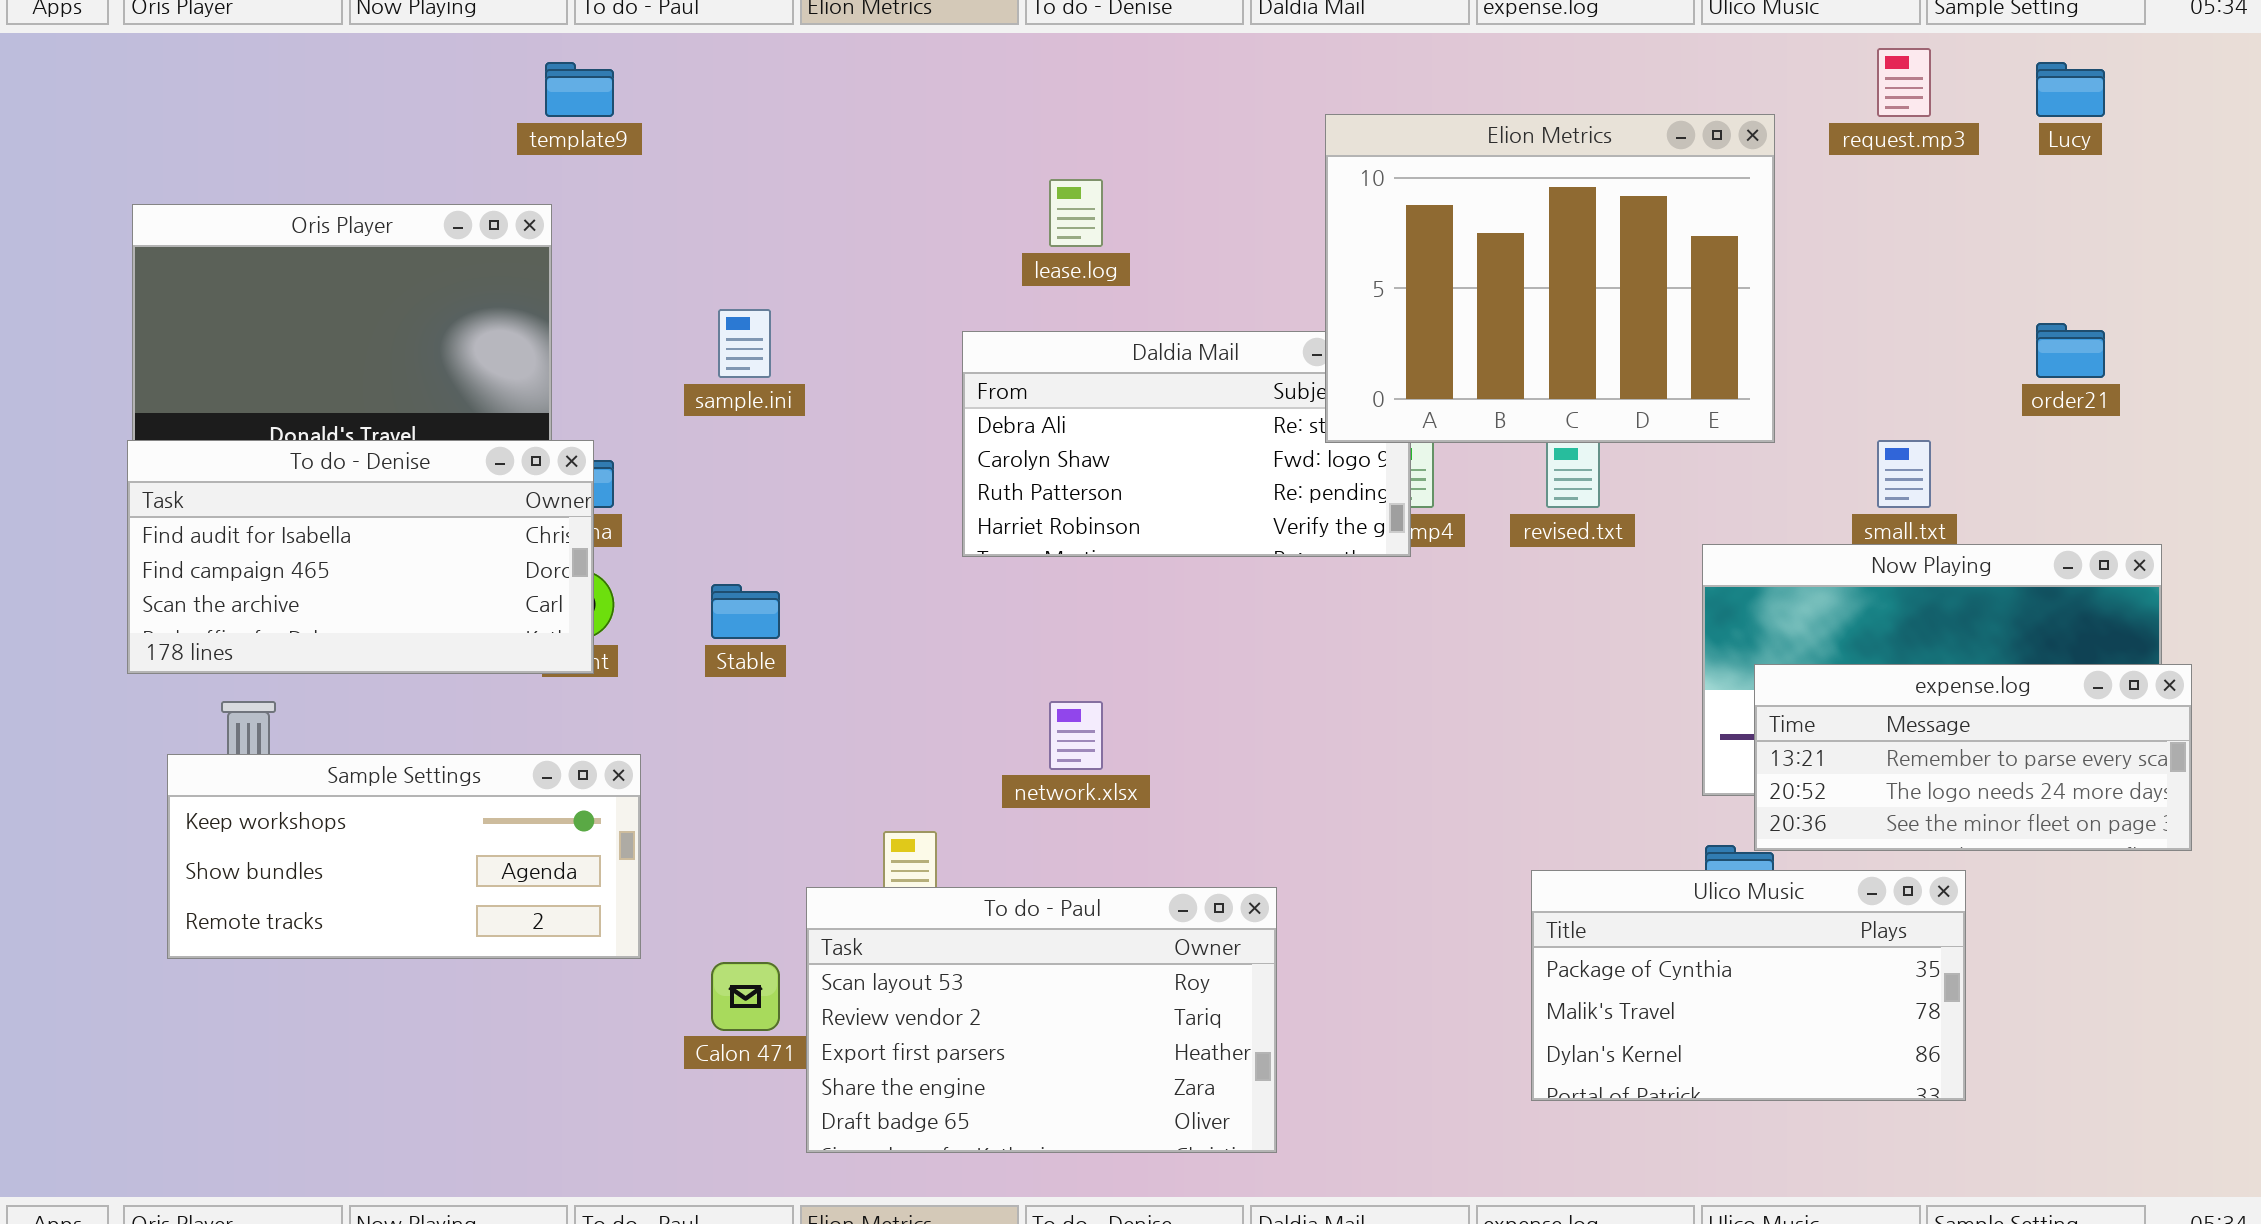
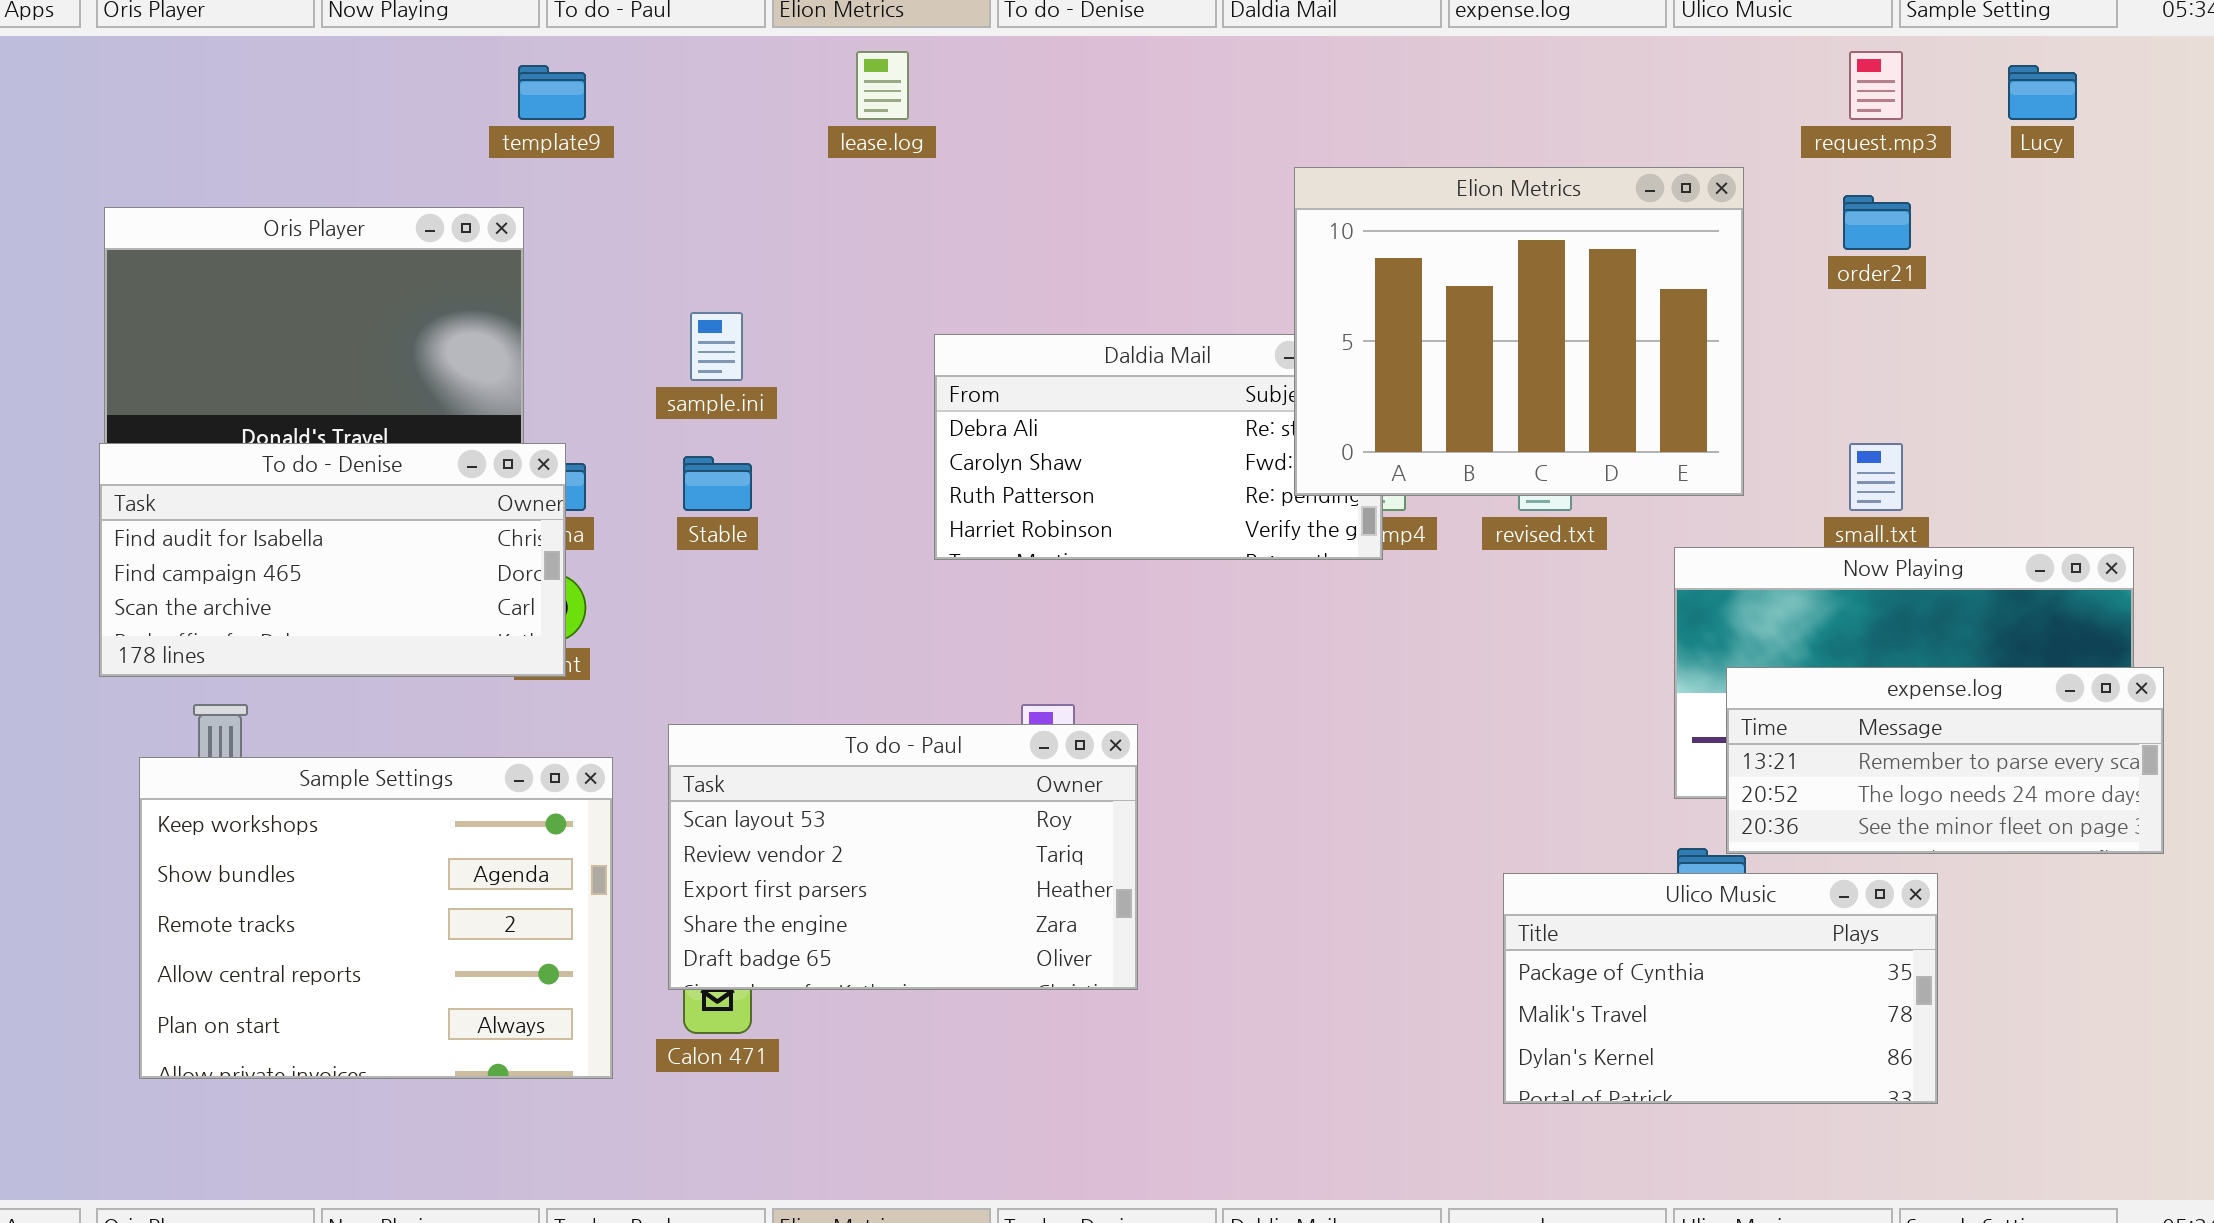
Elion Metrics: [1325,114,1775,443] -> [1294,167,1744,496], moved
lease.log: [1049,179,1103,247] -> [856,51,909,120], moved
order21: [2036,323,2105,378] -> [1843,195,1911,250], moved
Stable: [711,584,780,639] -> [683,456,752,511], moved
Sample Settings: [167,754,641,959] -> [139,757,613,1079], resized
To do - Paul: [806,887,1277,1153] -> [668,724,1138,990], moved

